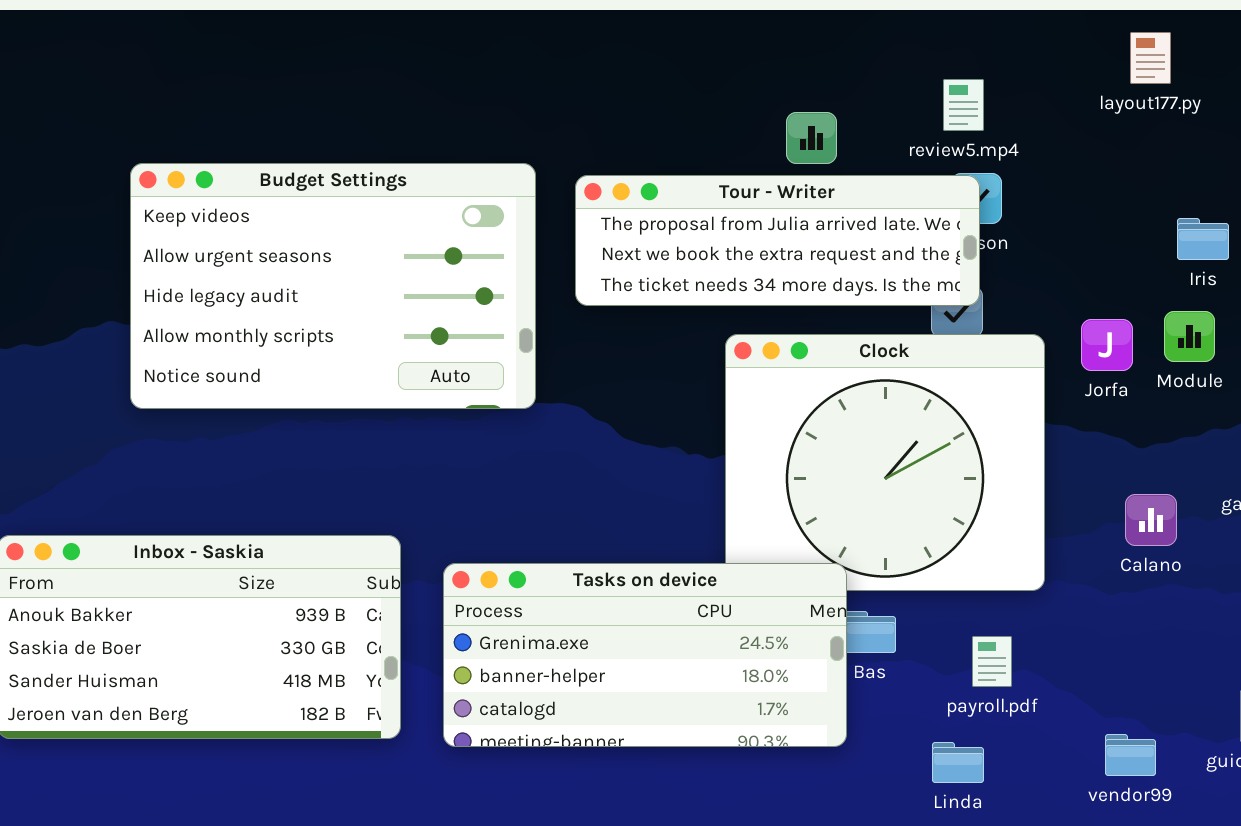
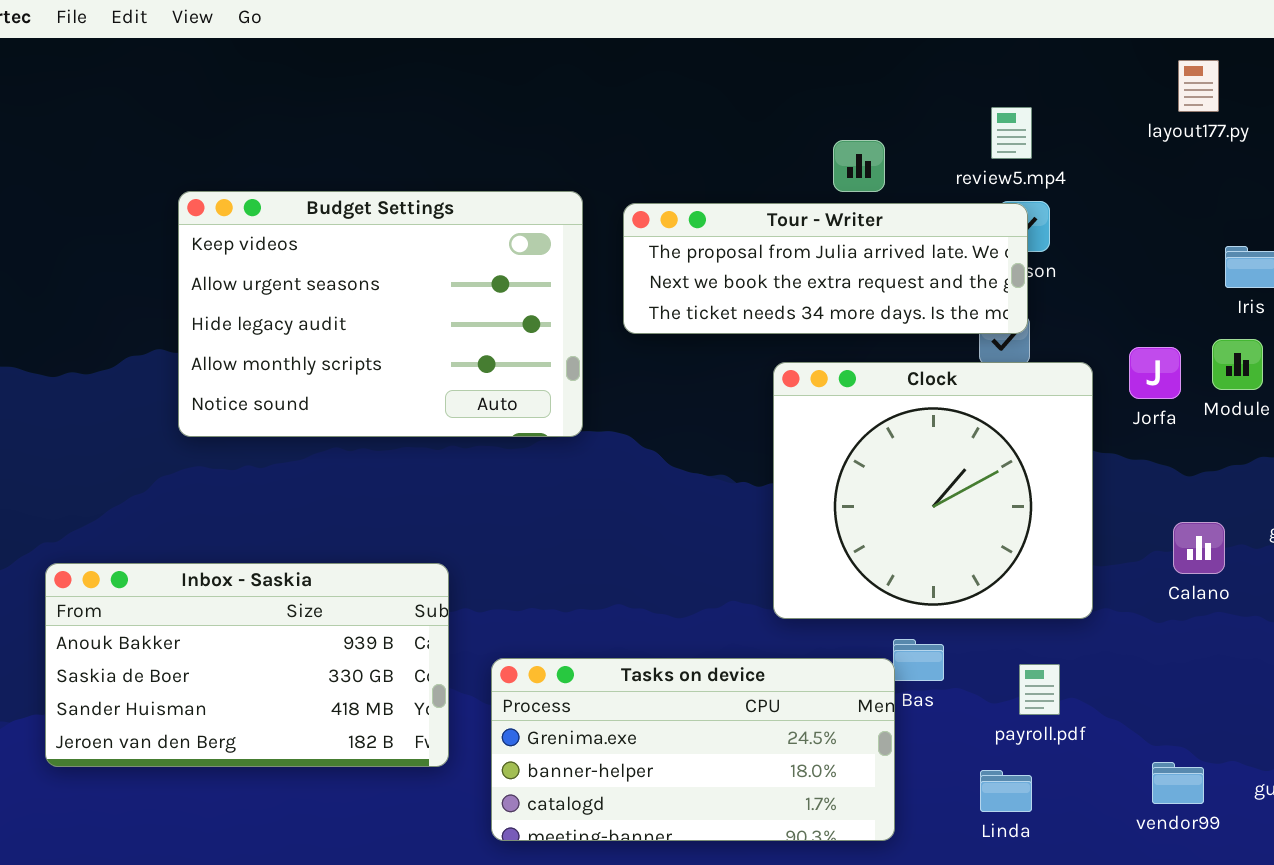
Tasks on device: [443,563,847,747] -> [491,658,895,841], moved

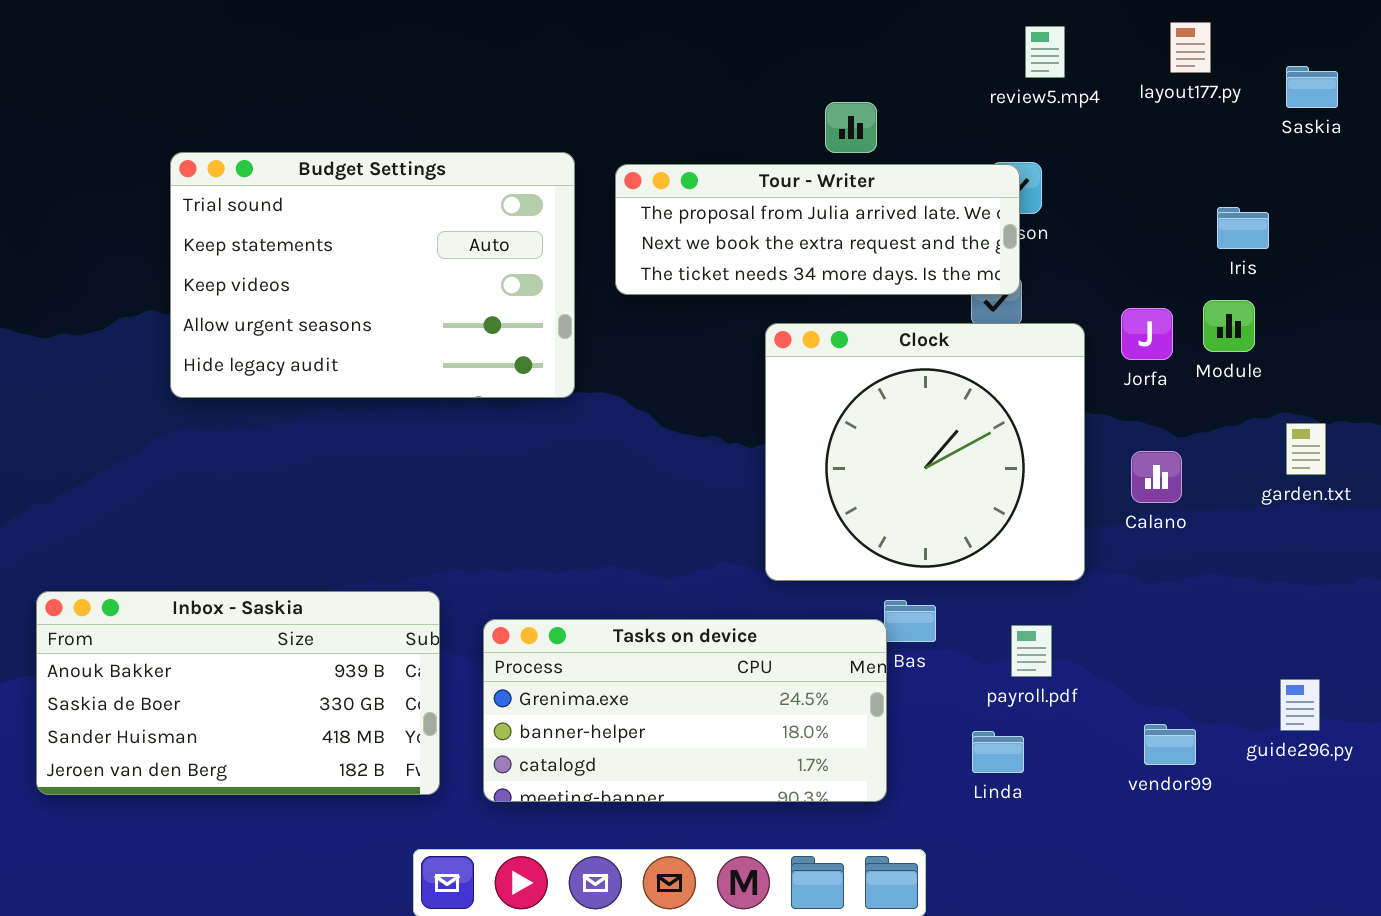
review5.mp4: [991,107,1032,159] -> [1025,26,1065,78], moved
Budget Settings: [178,191,583,437] -> [170,152,575,398], scrolled up 2 rows
Calano: [1173,522,1225,574] -> [1131,451,1182,503], moved
Inbox - Saskia: [45,563,449,767] -> [36,591,440,795], moved

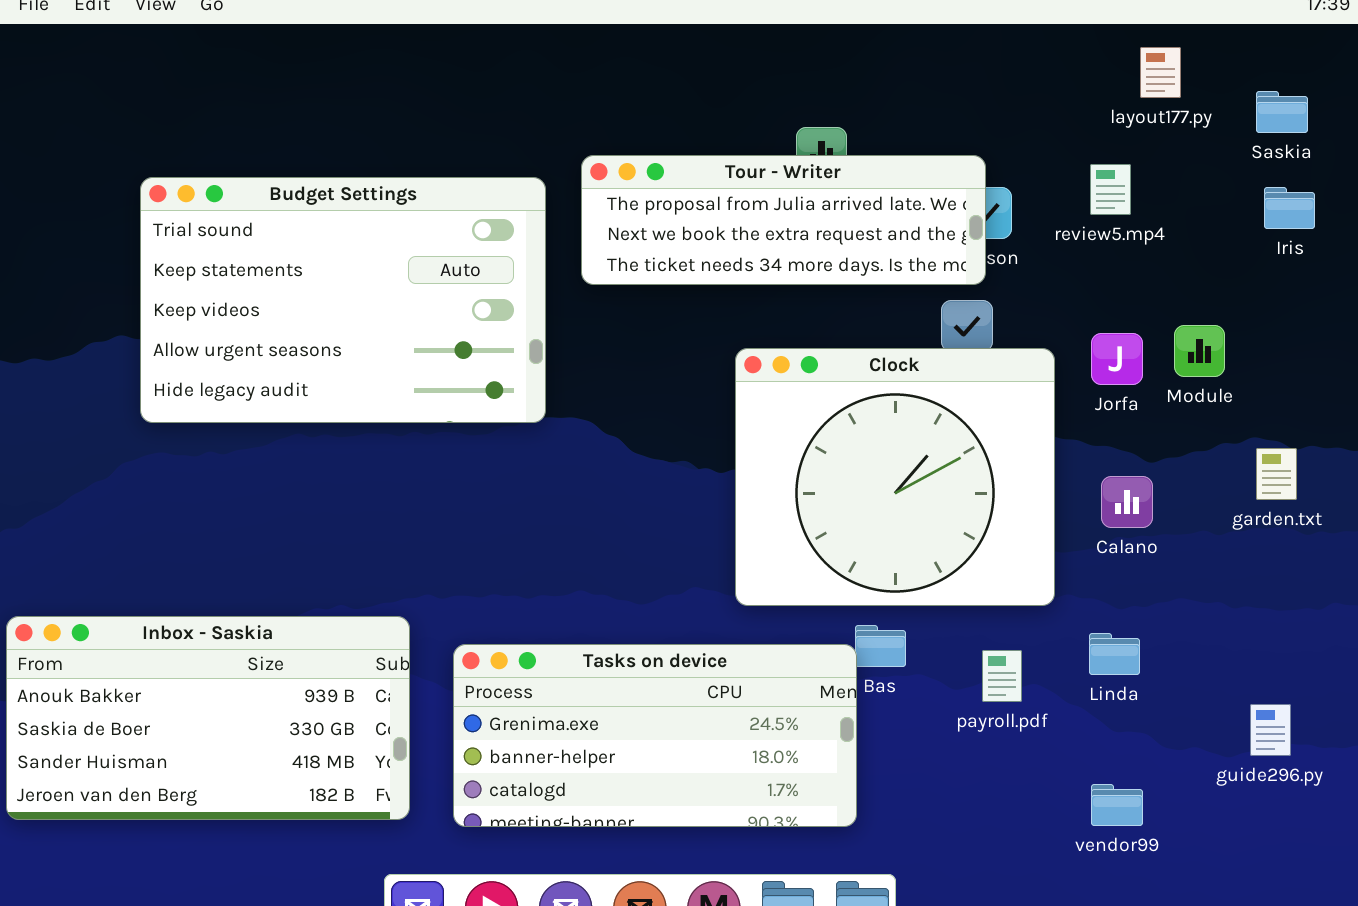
review5.mp4: [1025,26,1065,78] -> [1090,164,1131,215], moved
Tour - Writer: [615,164,1020,295] -> [581,155,986,285], moved
Iris: [1217,207,1269,249] -> [1264,187,1315,229], moved
vendor99: [1144,724,1196,765] -> [1091,784,1143,826], moved
Linda: [972,731,1024,773] -> [1089,633,1140,675], moved

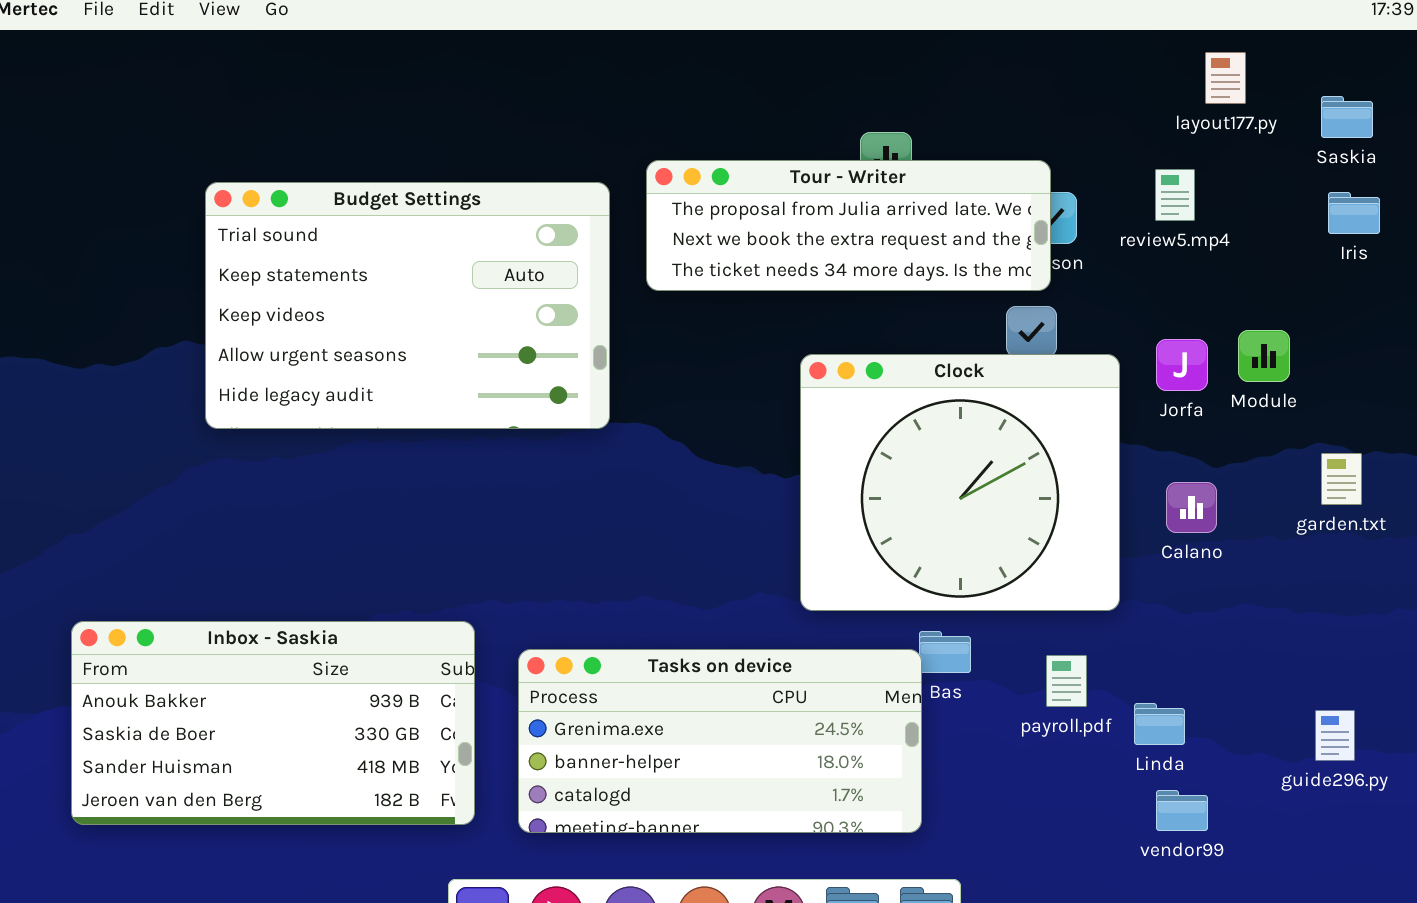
Linda: [1089,633,1140,675] -> [1134,703,1185,745], moved

